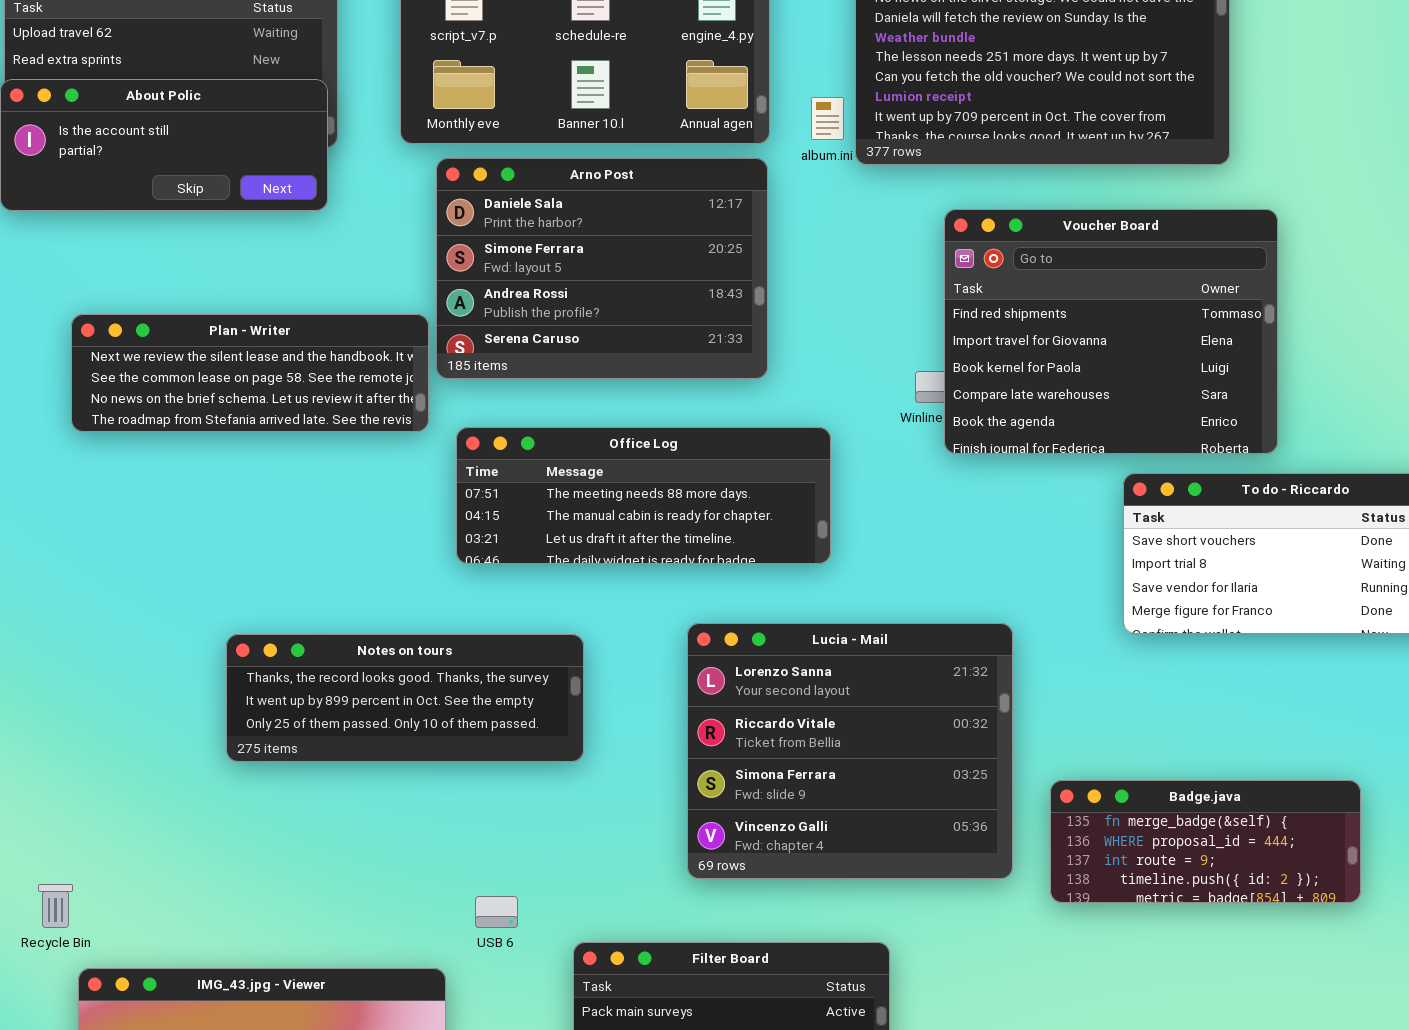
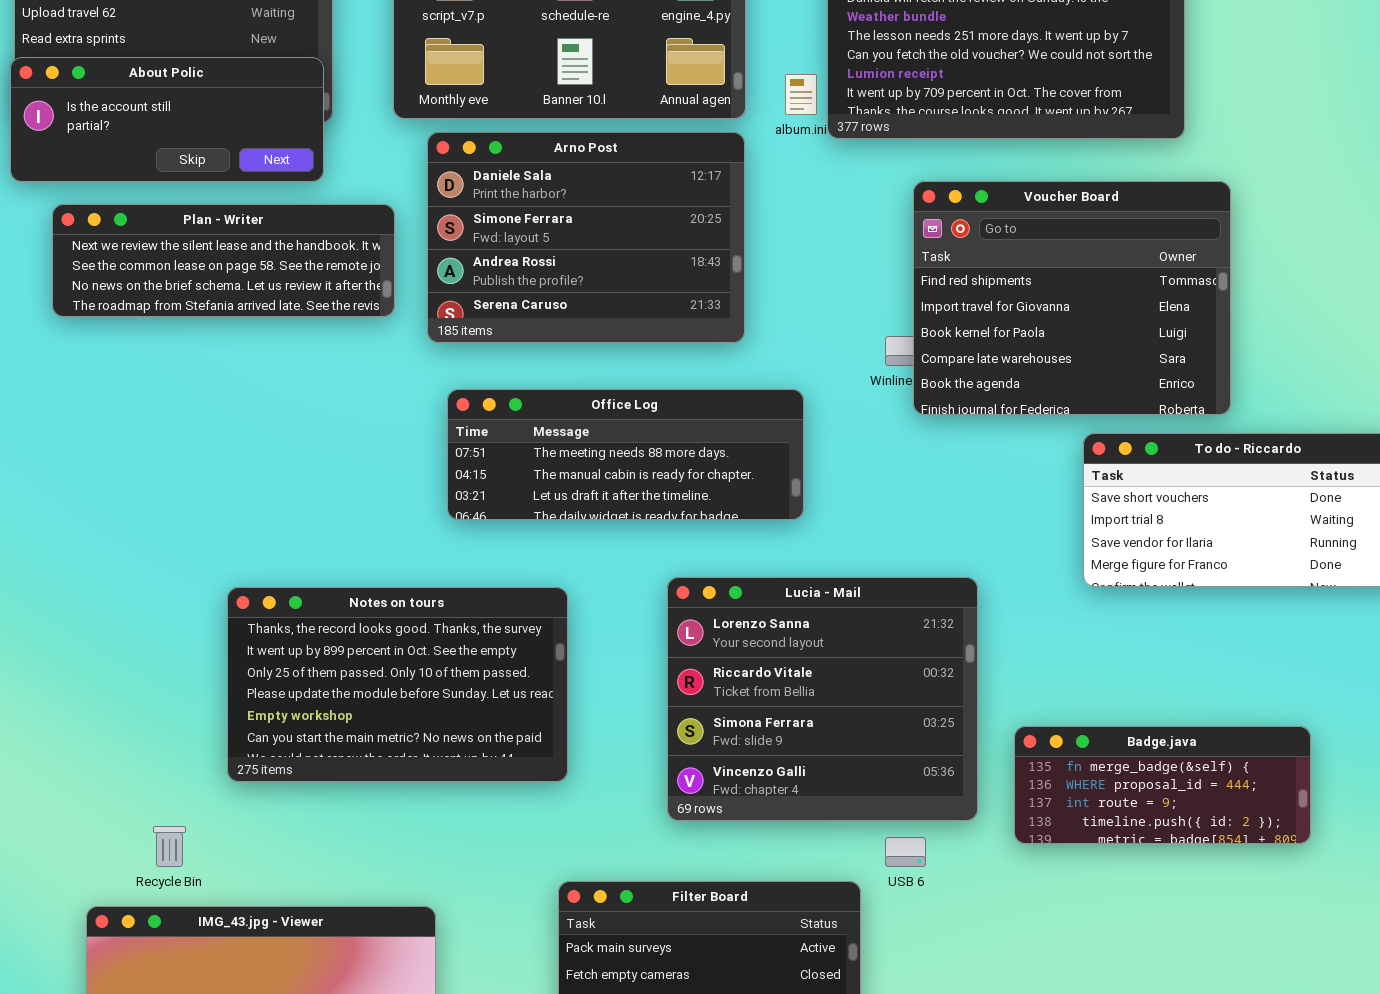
Plan - Writer: [71,314,429,432] -> [52,204,395,317], moved
Notes on tours: [226,634,584,762] -> [227,587,568,782], resized
Recycle Bin: [38,884,73,928] -> [153,826,186,867], moved
USB 6: [475,896,518,928] -> [885,837,926,867], moved

